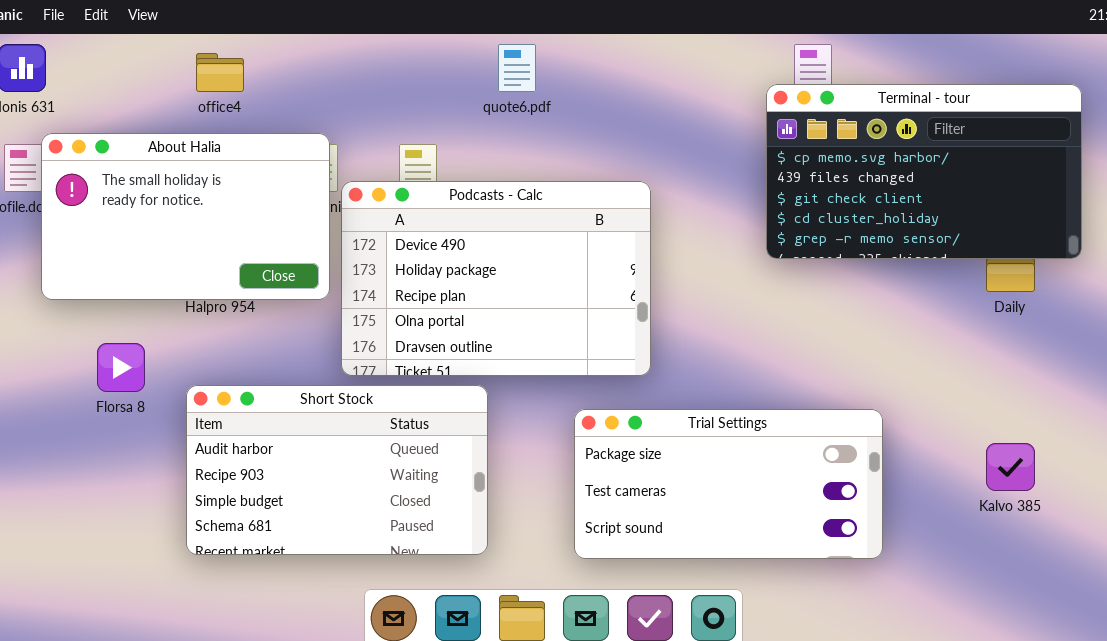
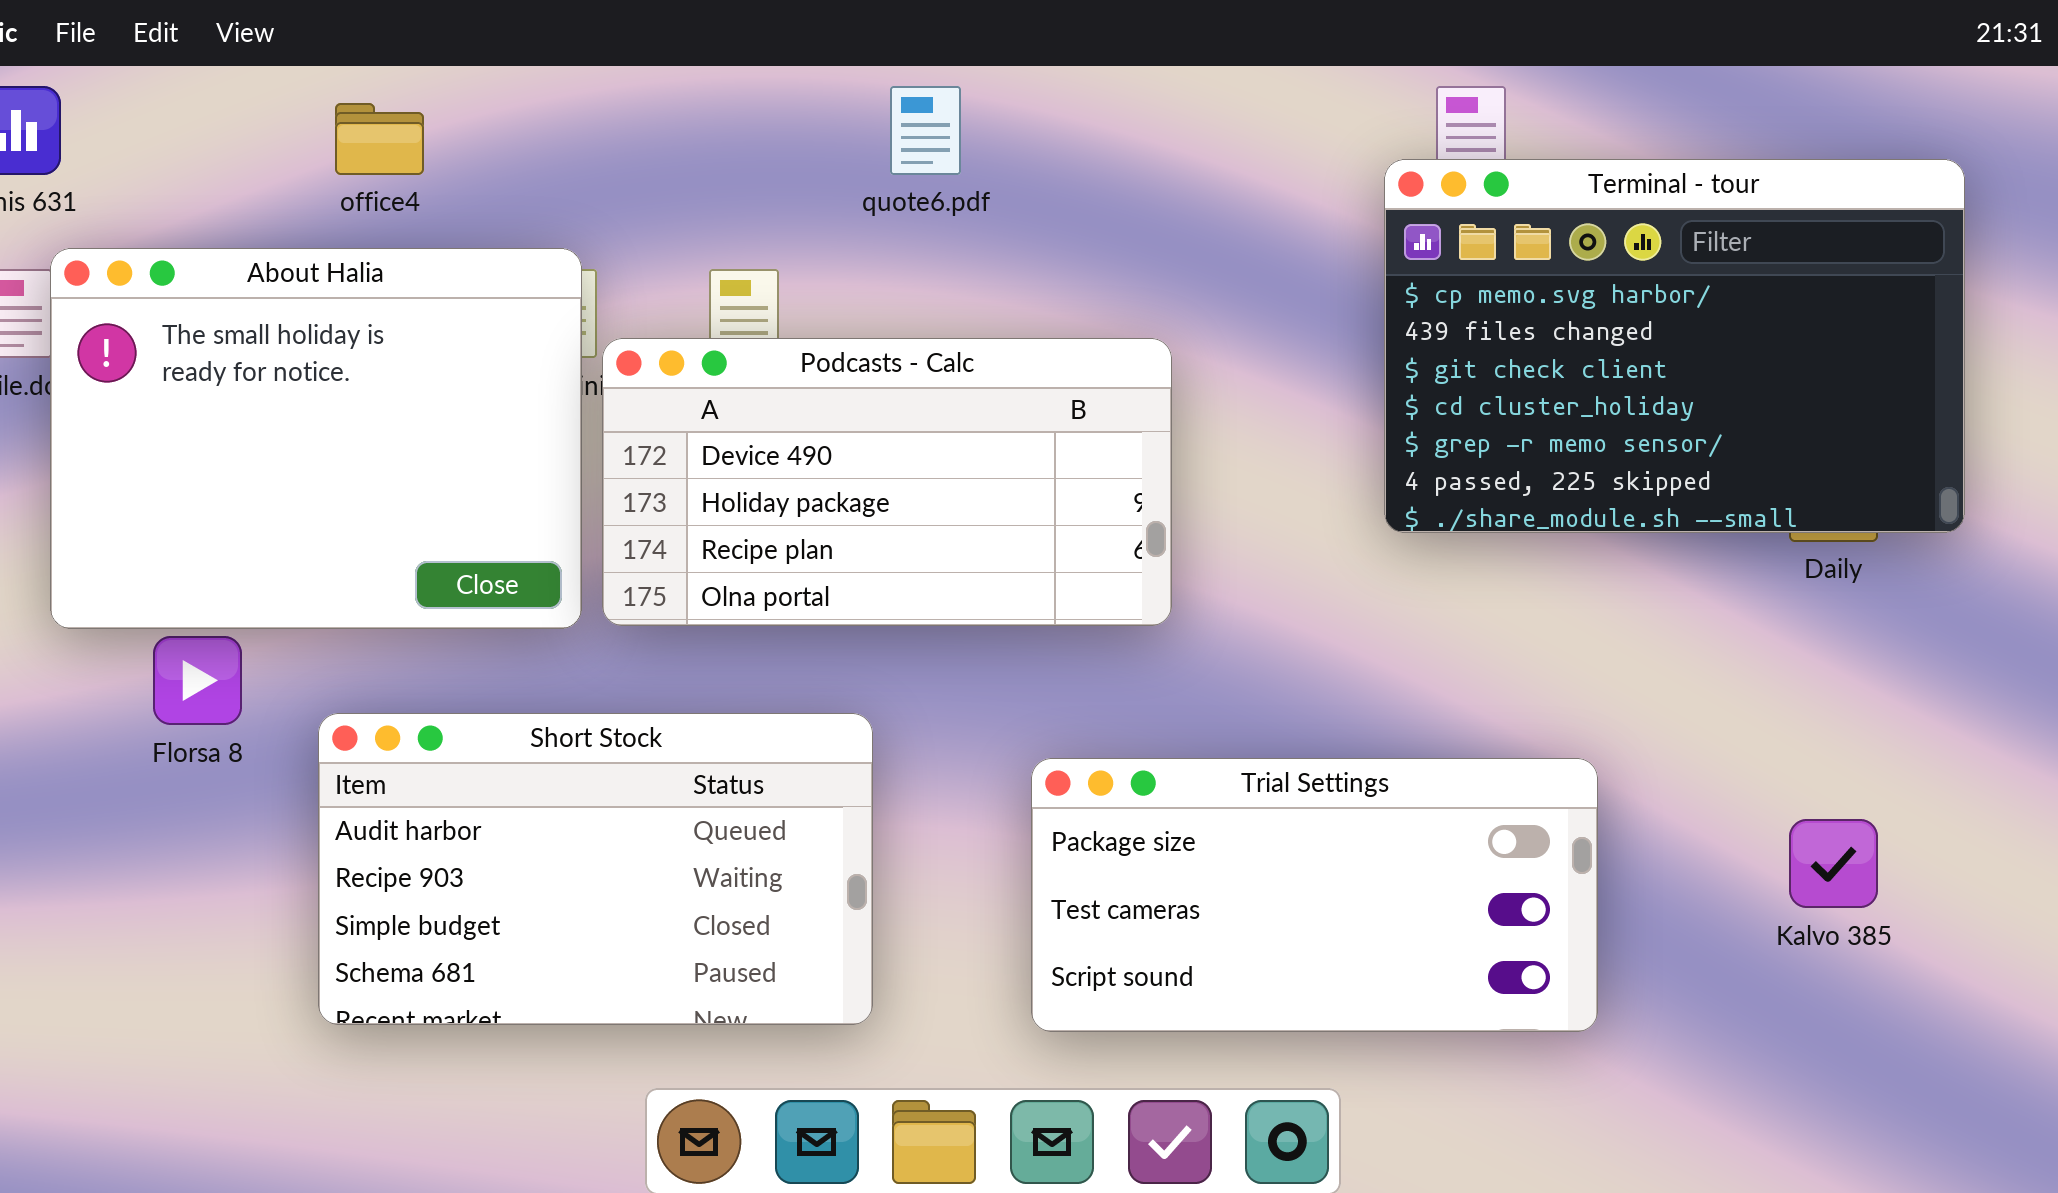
Terminal - tour: [766,84,1082,259] -> [1384,159,1965,533], resized
About Halia: [41,133,330,300] -> [50,248,582,629], resized
Podcasts - Calc: [341,181,651,376] -> [602,338,1172,626], resized

